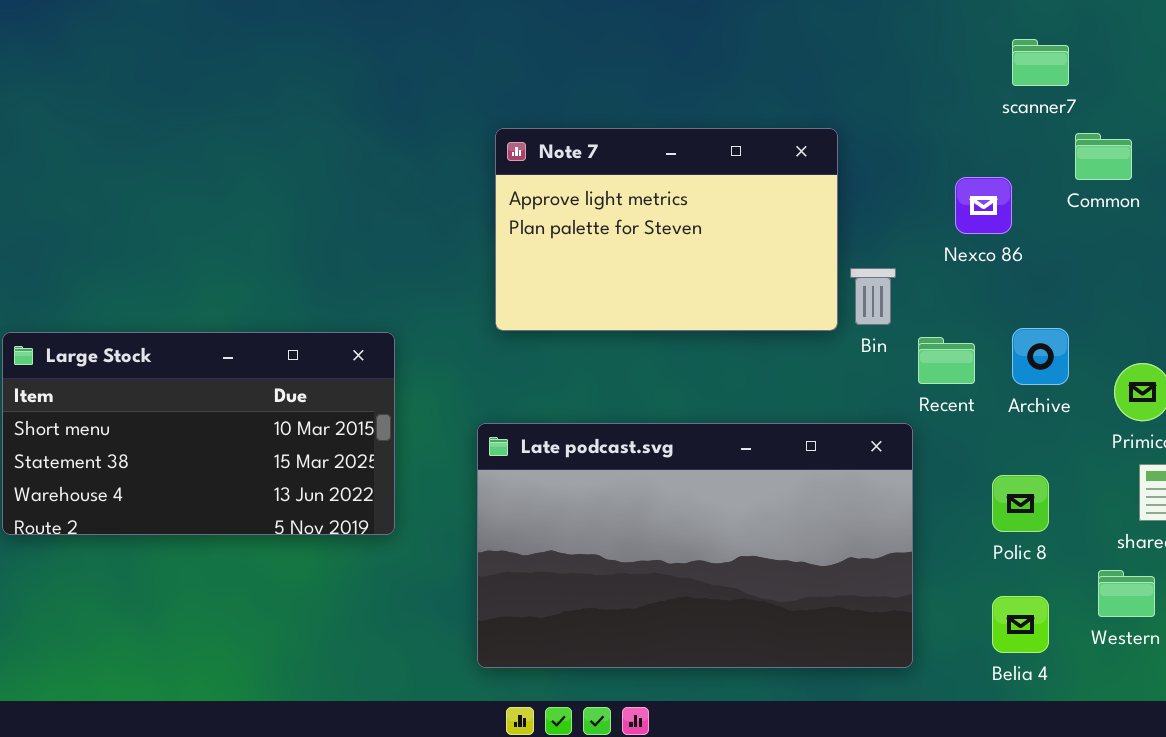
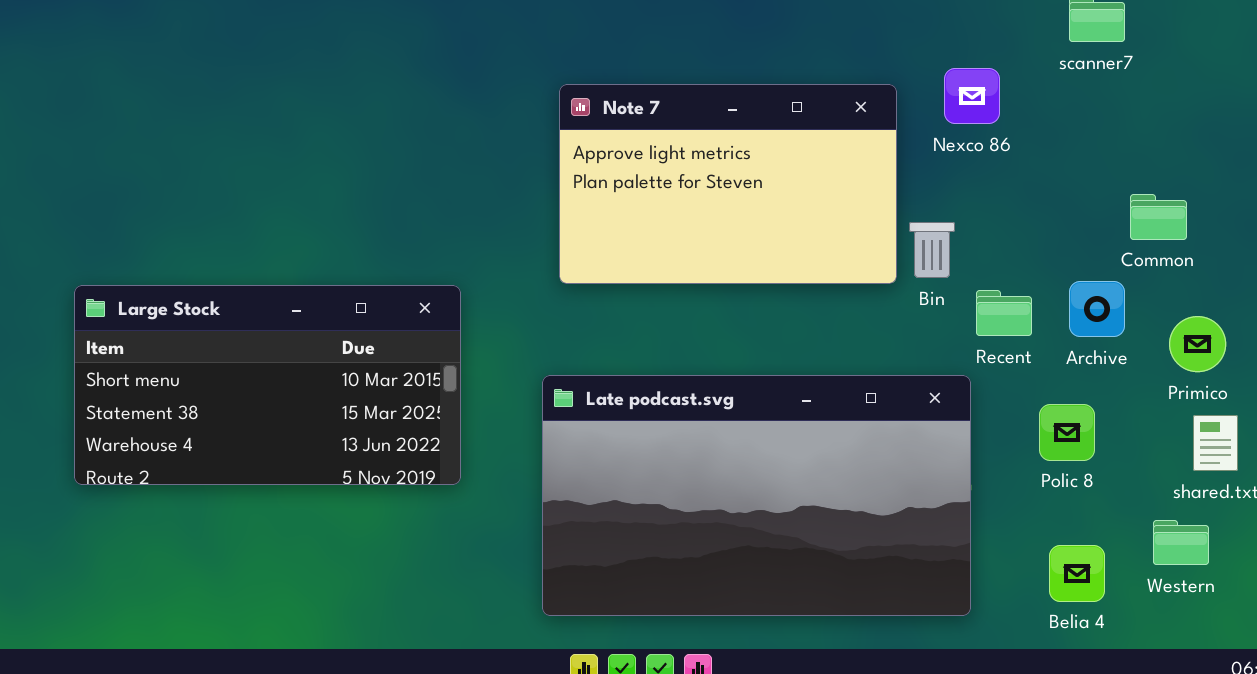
Common: [1075,133,1132,180] -> [1130,194,1187,240], moved
Nexco 86: [955,177,1012,234] -> [944,68,1000,124], moved
Polic 8: [992,475,1049,532] -> [1039,404,1095,461], moved

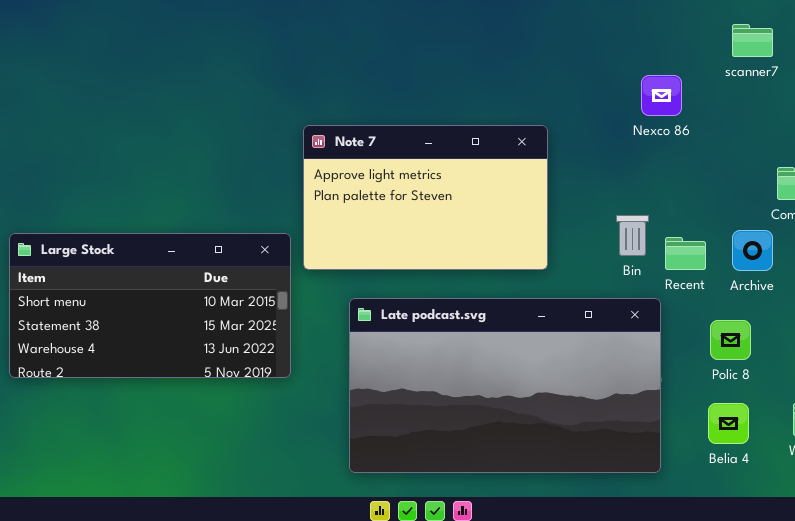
Note 7: [559,84,897,284] -> [303,125,548,270], moved
Bin: [909,222,955,278] -> [616,215,649,256], moved
Belia 4: [1049,545,1105,602] -> [708,403,749,444], moved

